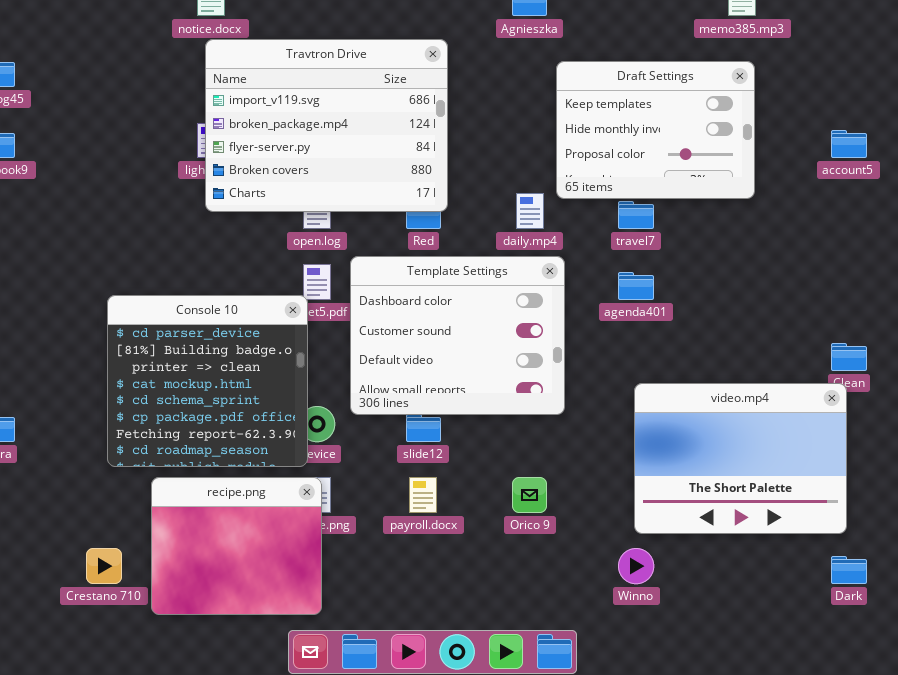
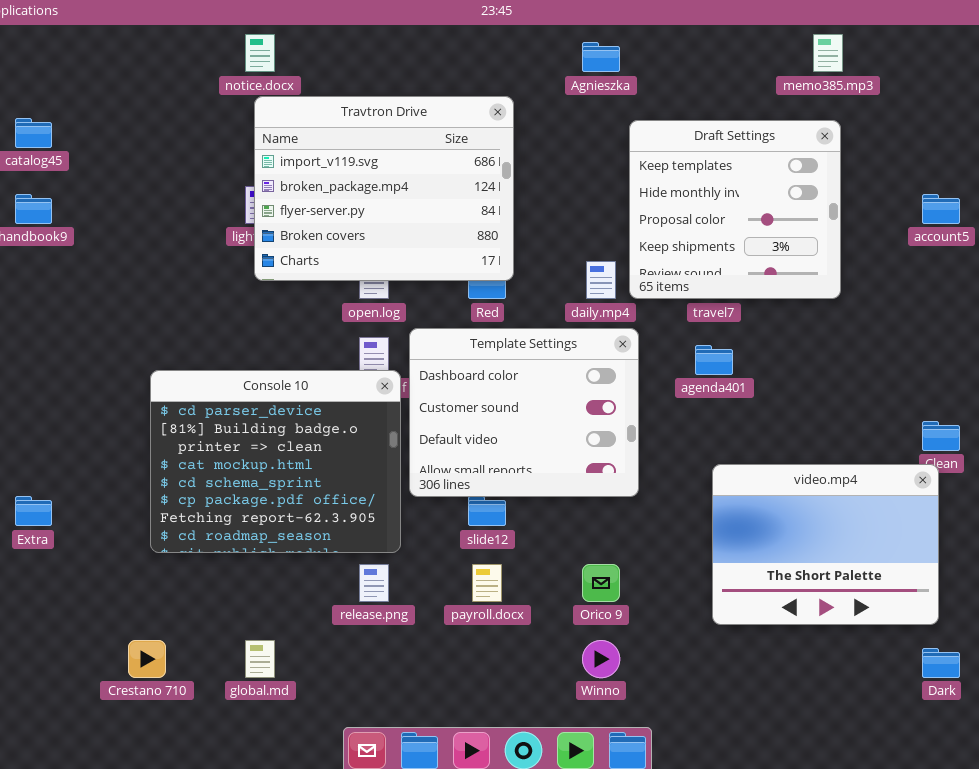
Draft Settings: [556,61,755,199] -> [629,120,841,299], resized
Console 10: [107,295,308,467] -> [150,370,401,553], resized
recipe.png: [151,477,322,615] -> none, closed
Winno: [618,548,654,584] -> [582,640,620,678], moved

